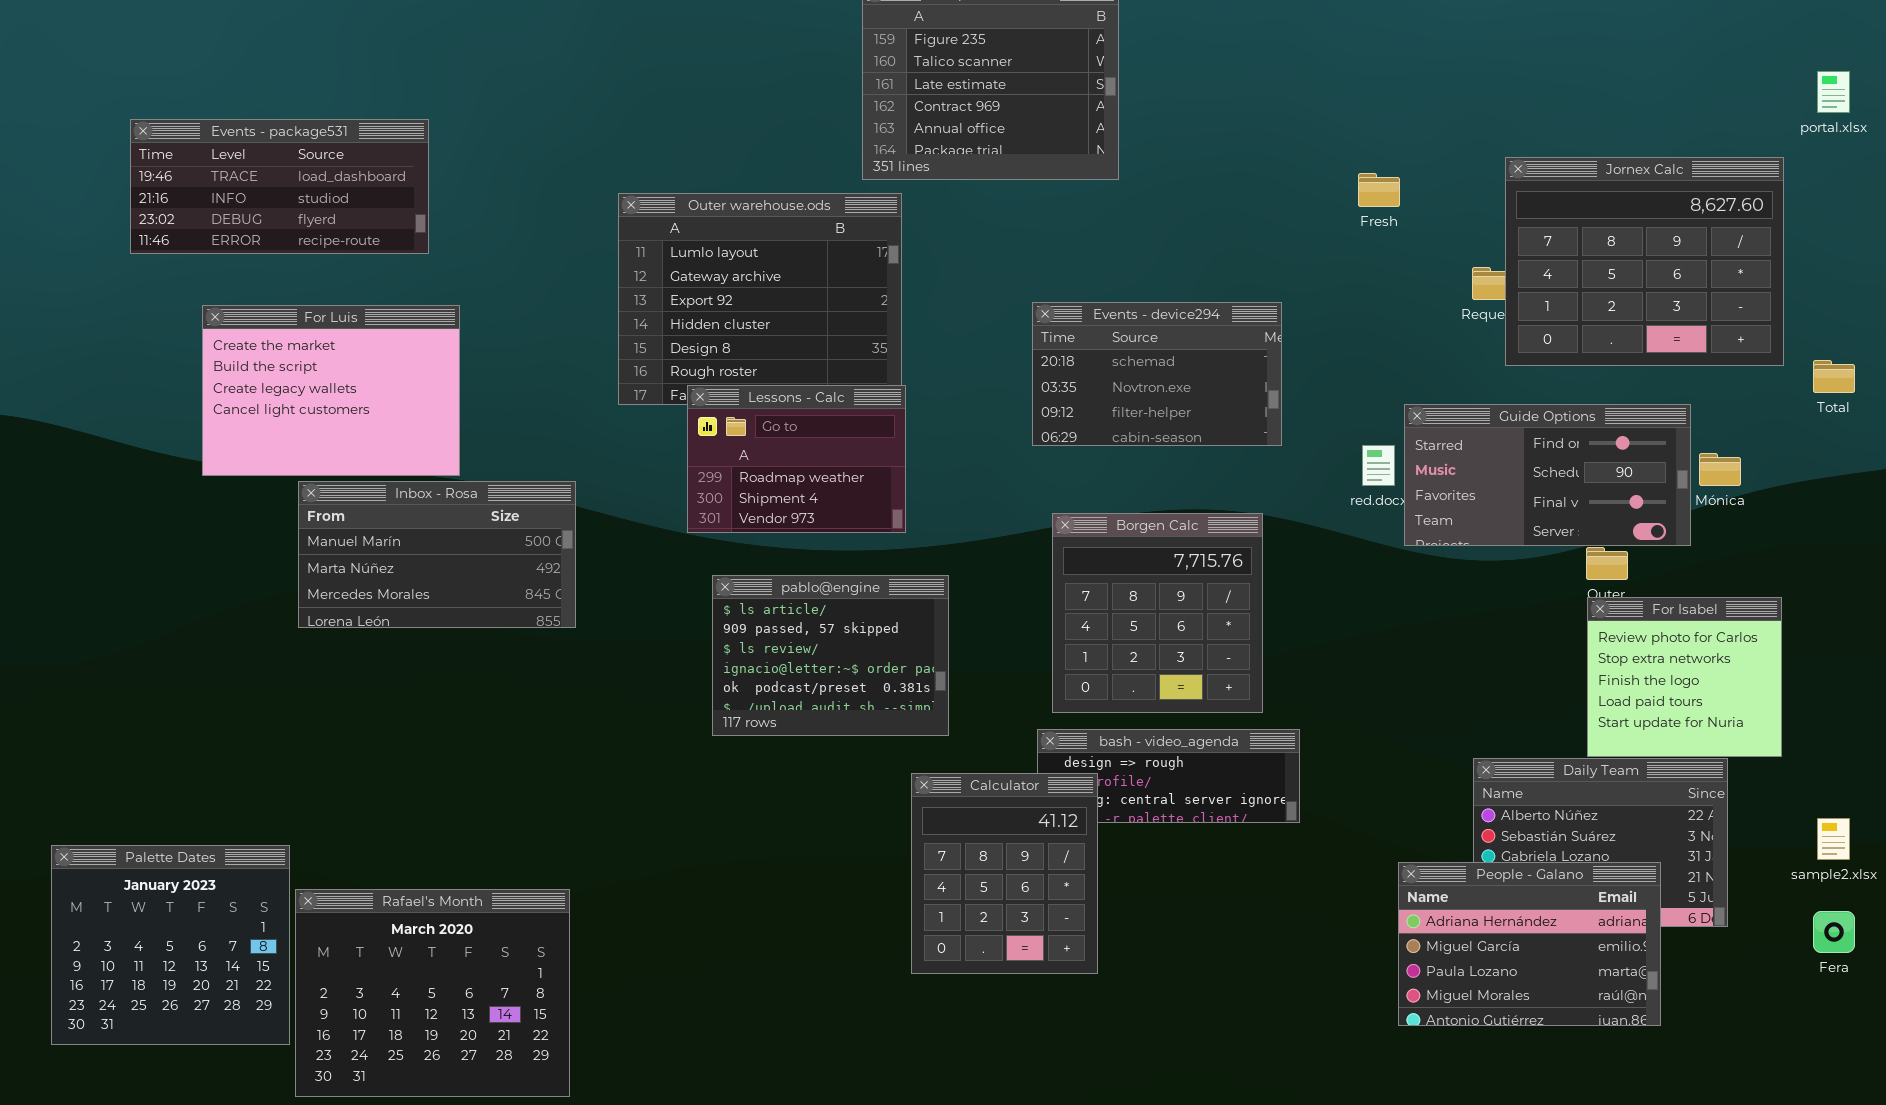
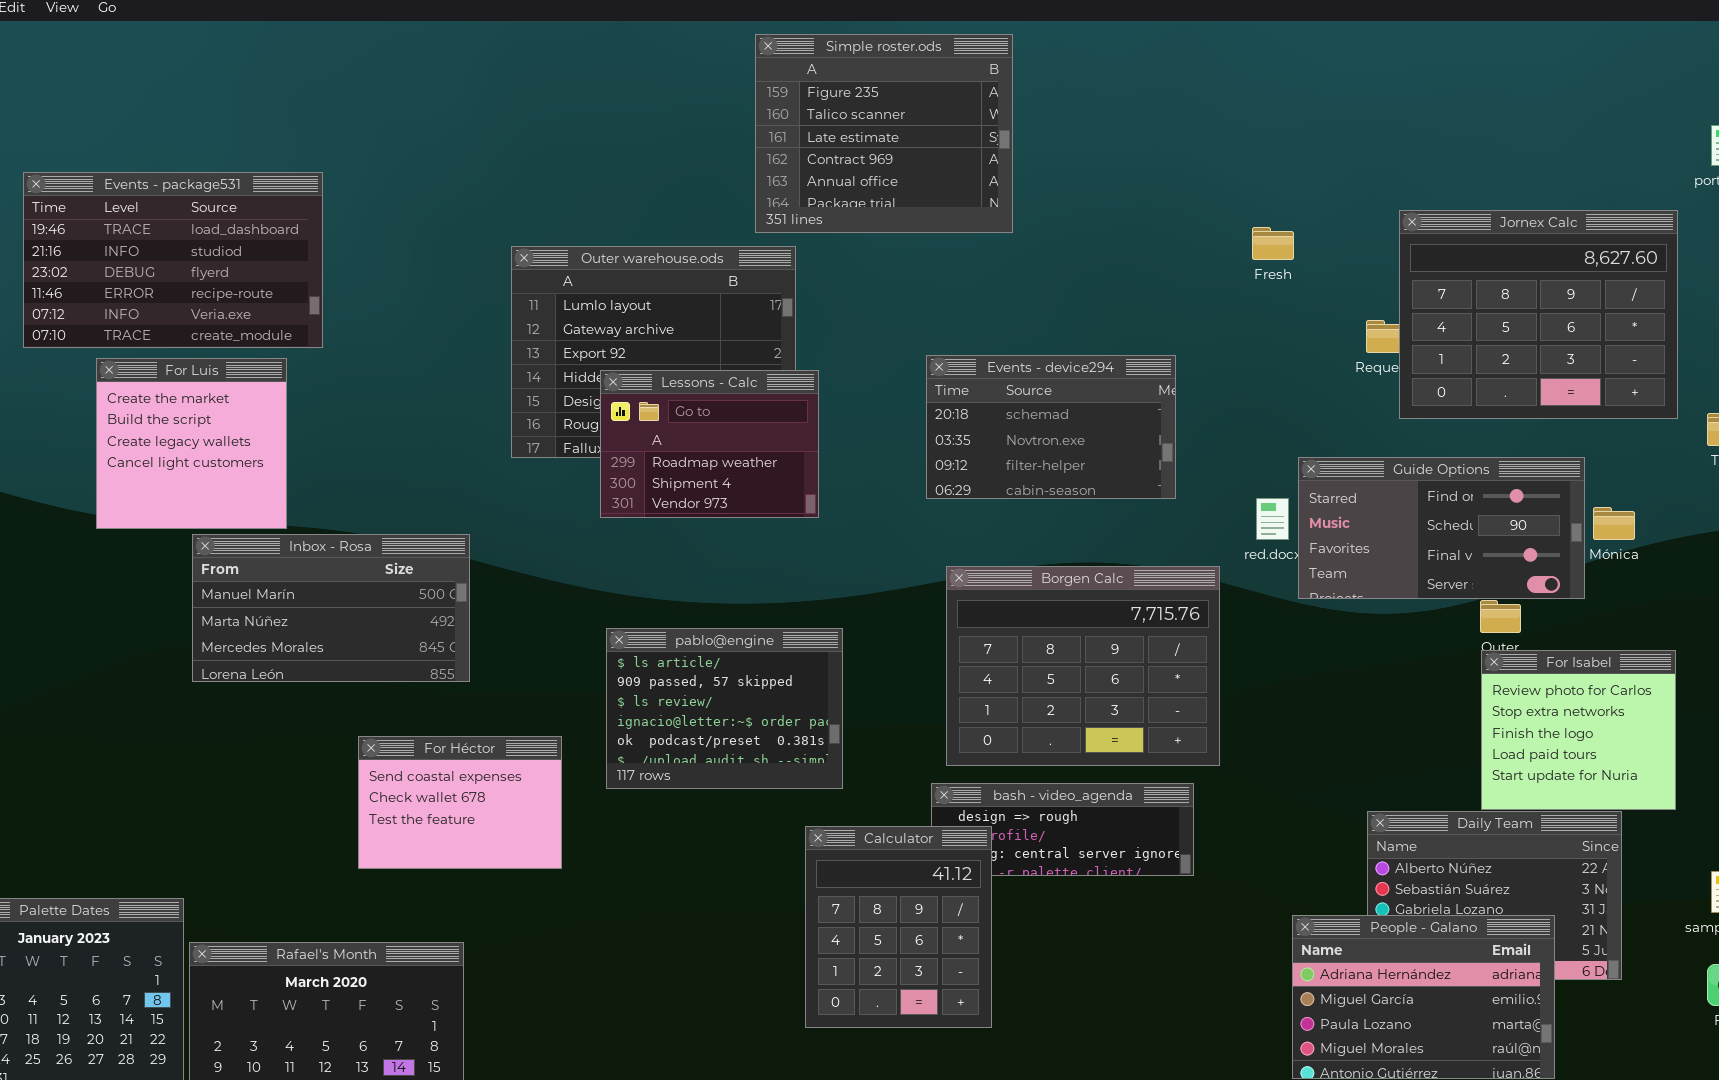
Events - package531: [130,119,429,254] -> [23,172,323,348], resized
For Luis: [202,305,460,476] -> [96,358,287,529], resized
Lessons - Calc: [687,385,906,533] -> [600,370,819,518], moved
Borgen Calc: [1052,513,1263,713] -> [946,566,1220,766], resized
For Héctor: none -> [358,736,562,869], opened

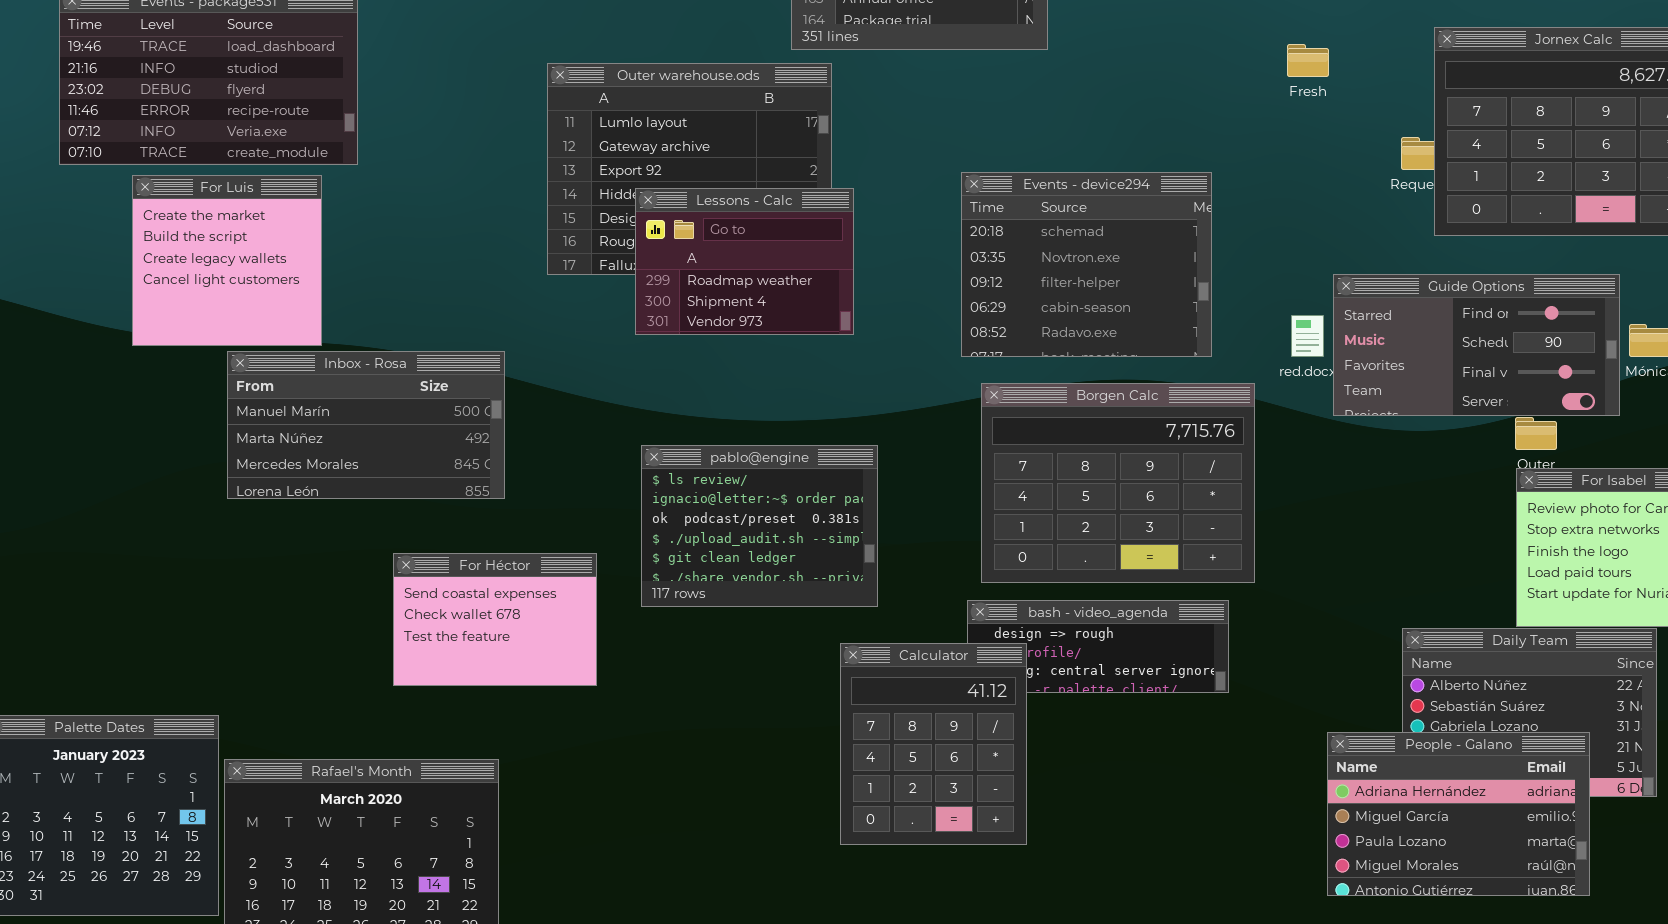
Events - device294: [926,355,1176,499] -> [961,172,1212,357], resized
pablo@engine: [606,628,843,789] -> [641,445,878,607], scrolled down 2 rows

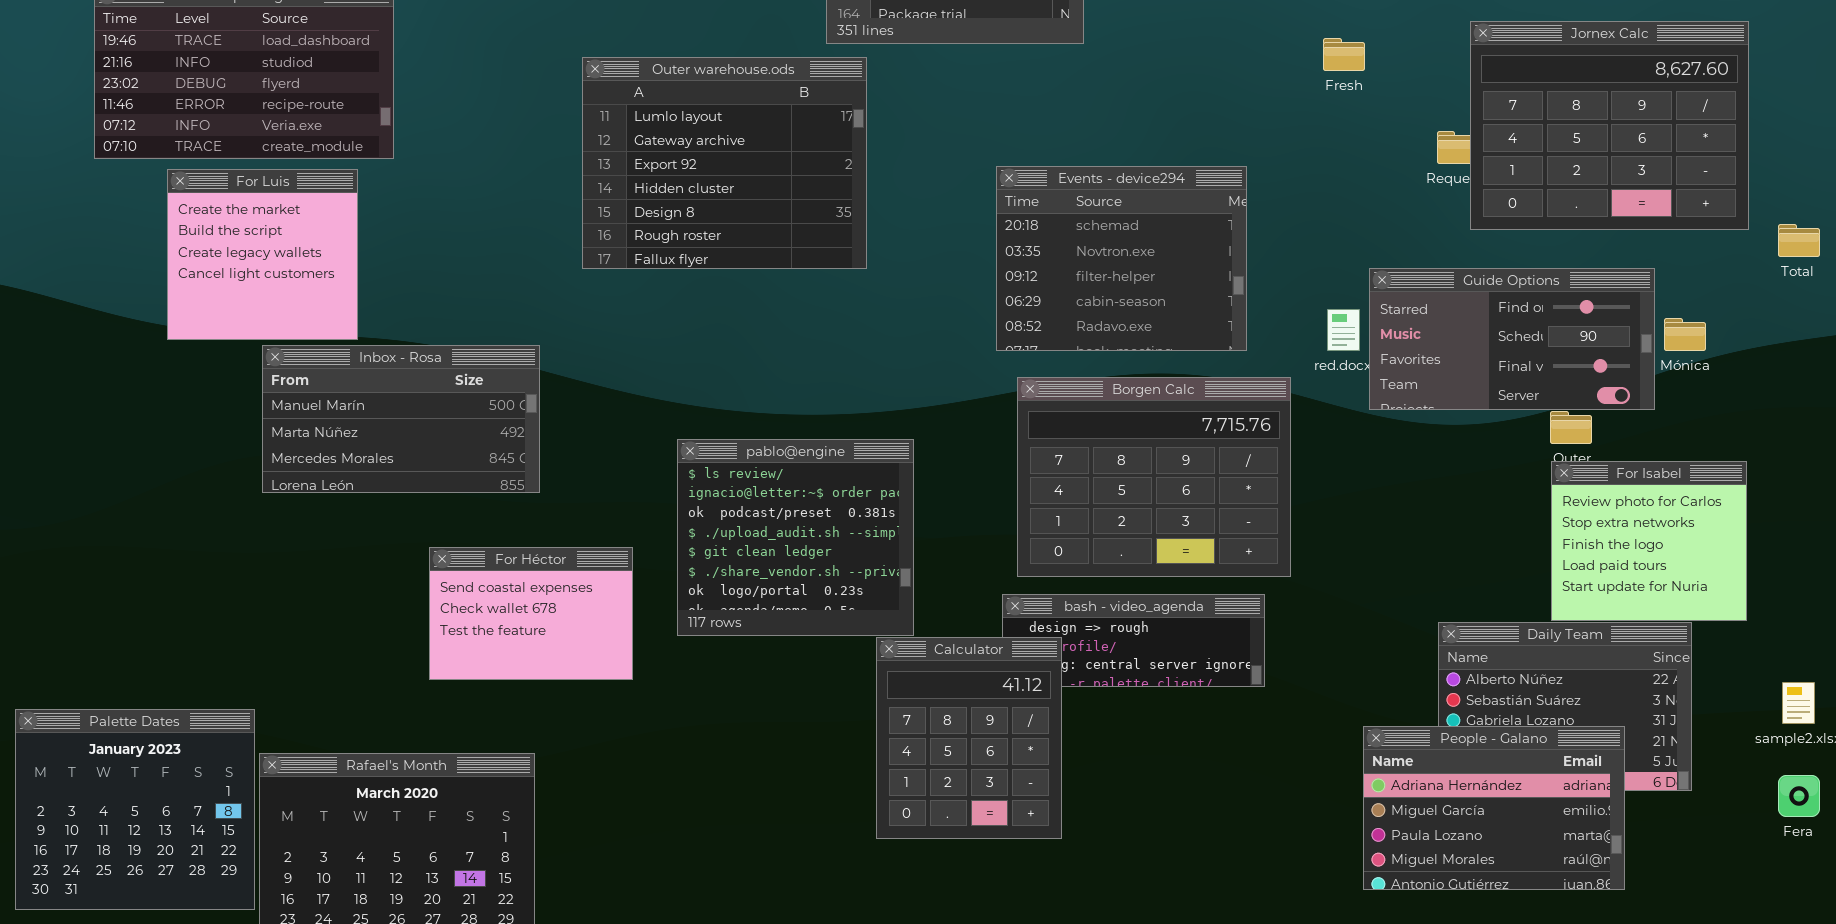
Lessons - Calc: [635,188,854,335] -> none, closed
pablo@engine: [641,445,878,607] -> [677,439,914,636], resized

